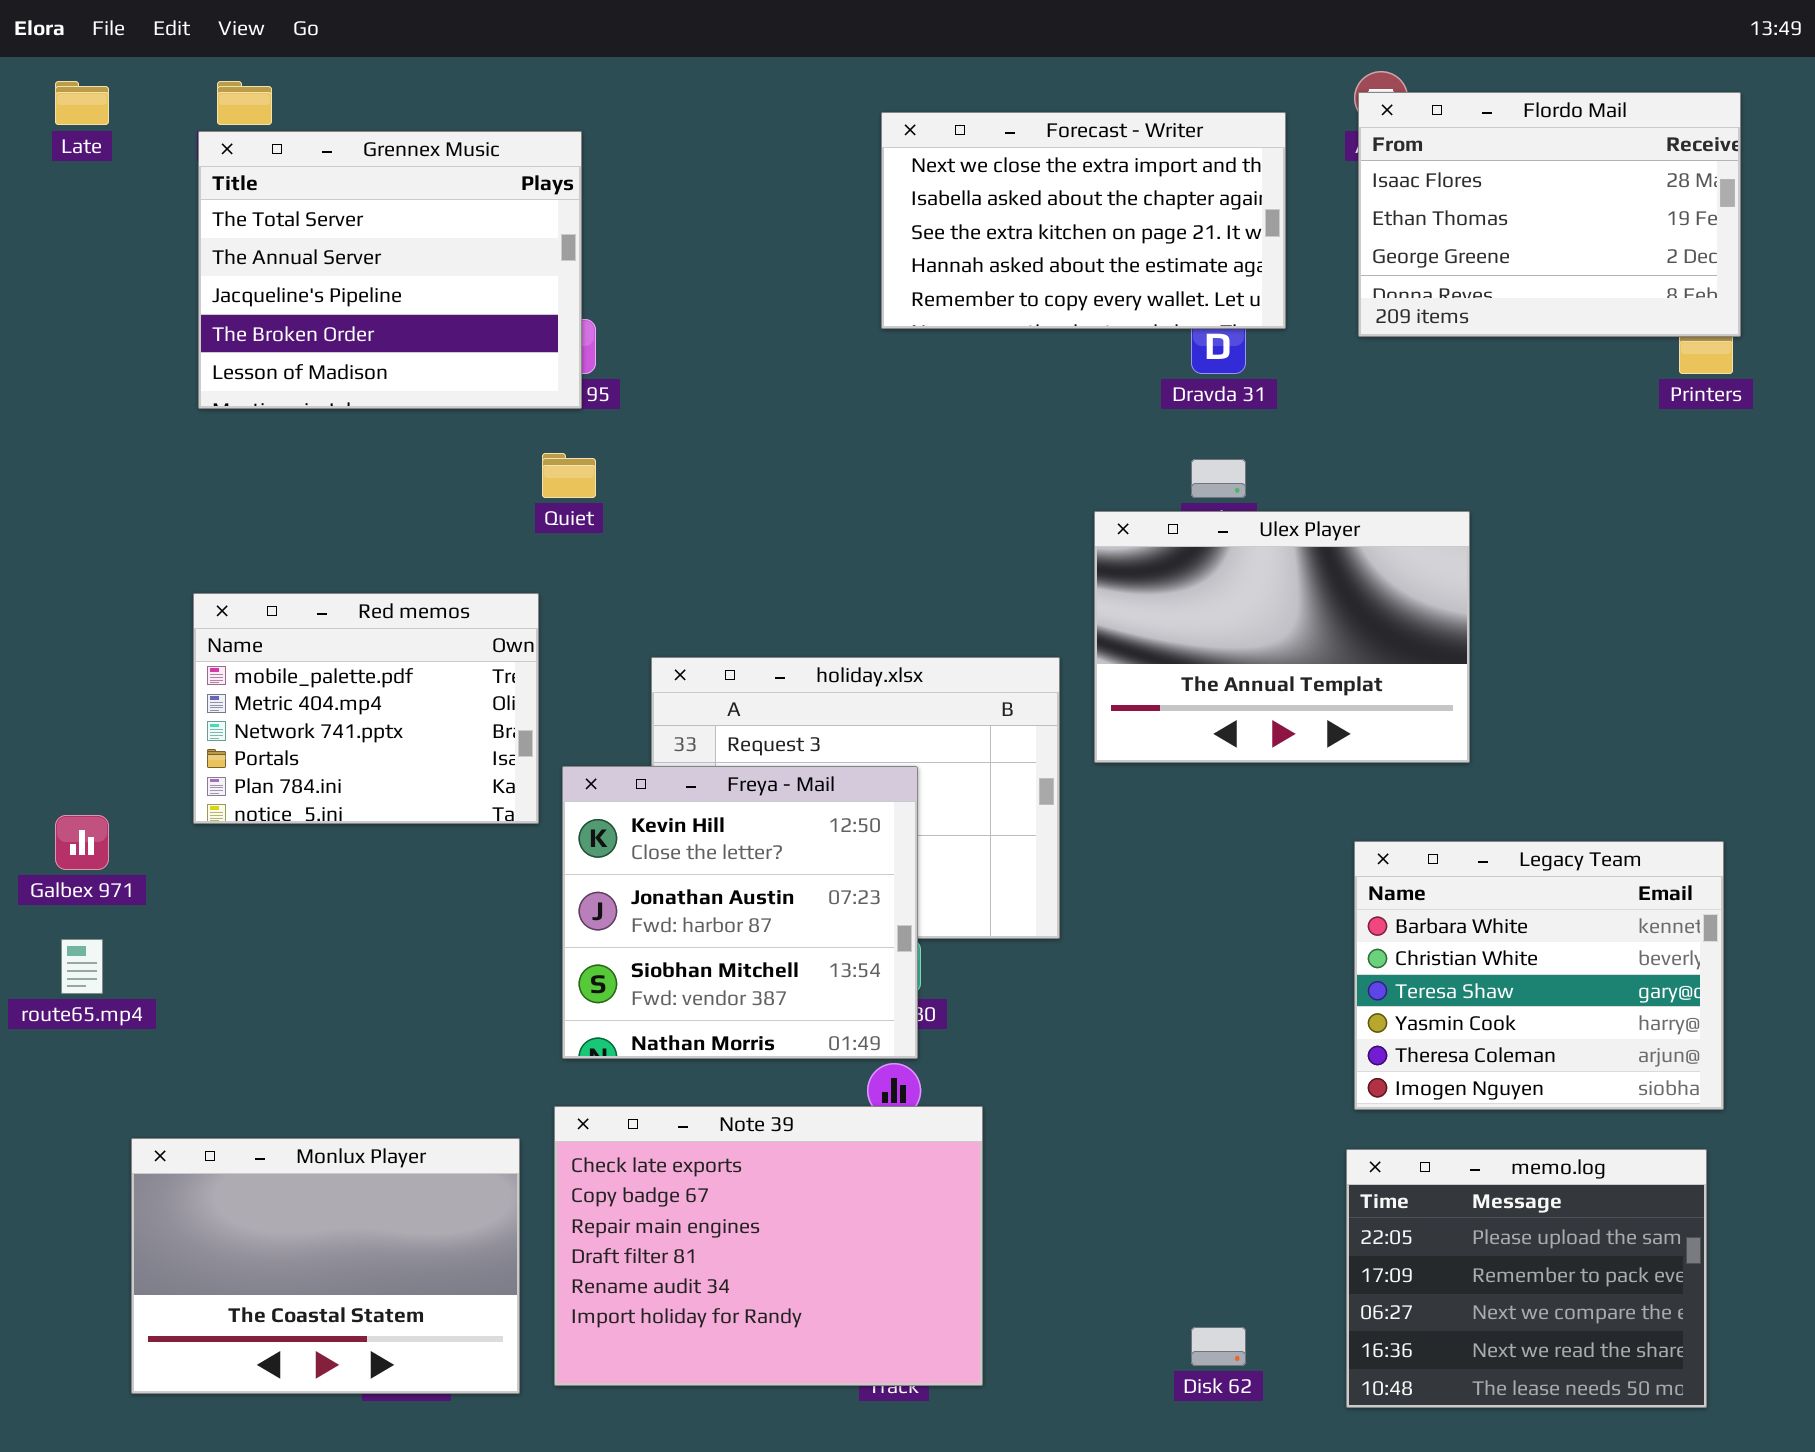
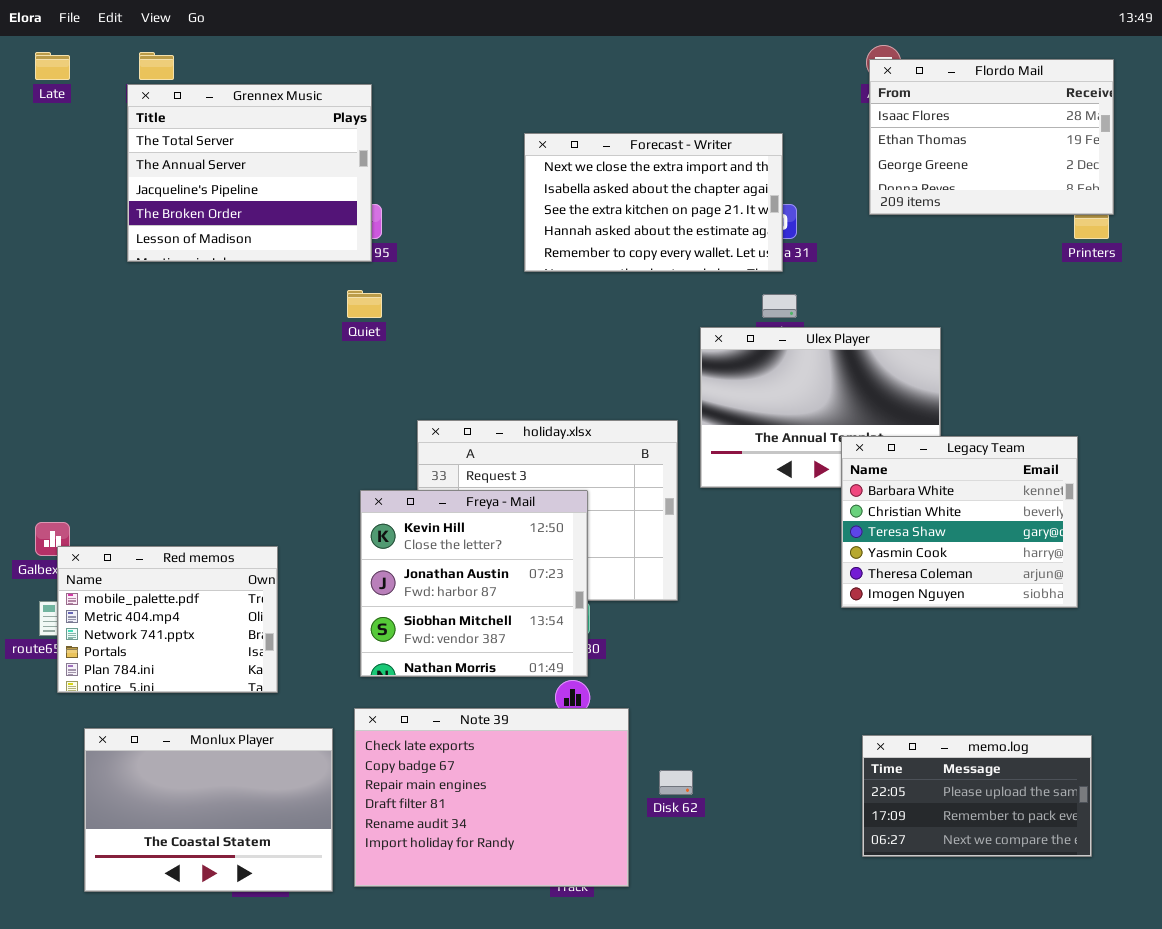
Forecast - Writer: [881,112,1286,329] -> [524,133,783,272], moved
Red memos: [193,593,539,824] -> [57,546,278,693], moved
Legacy Team: [1354,841,1724,1110] -> [841,436,1078,608], moved
memo.log: [1346,1149,1707,1408] -> [862,735,1092,857], resized
Disk 62: [1191,1327,1246,1366] -> [659,770,693,795], moved

